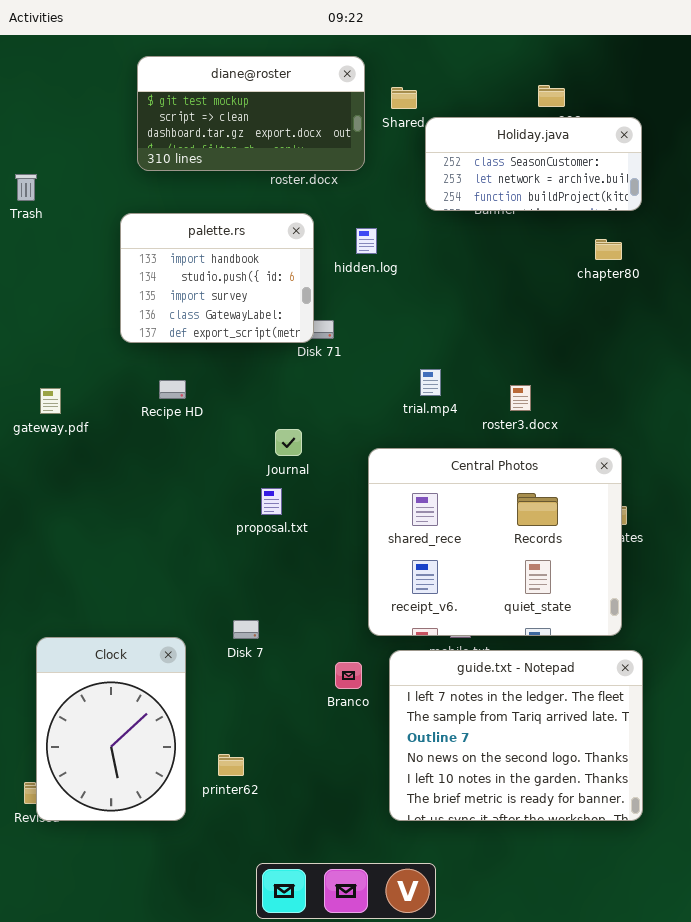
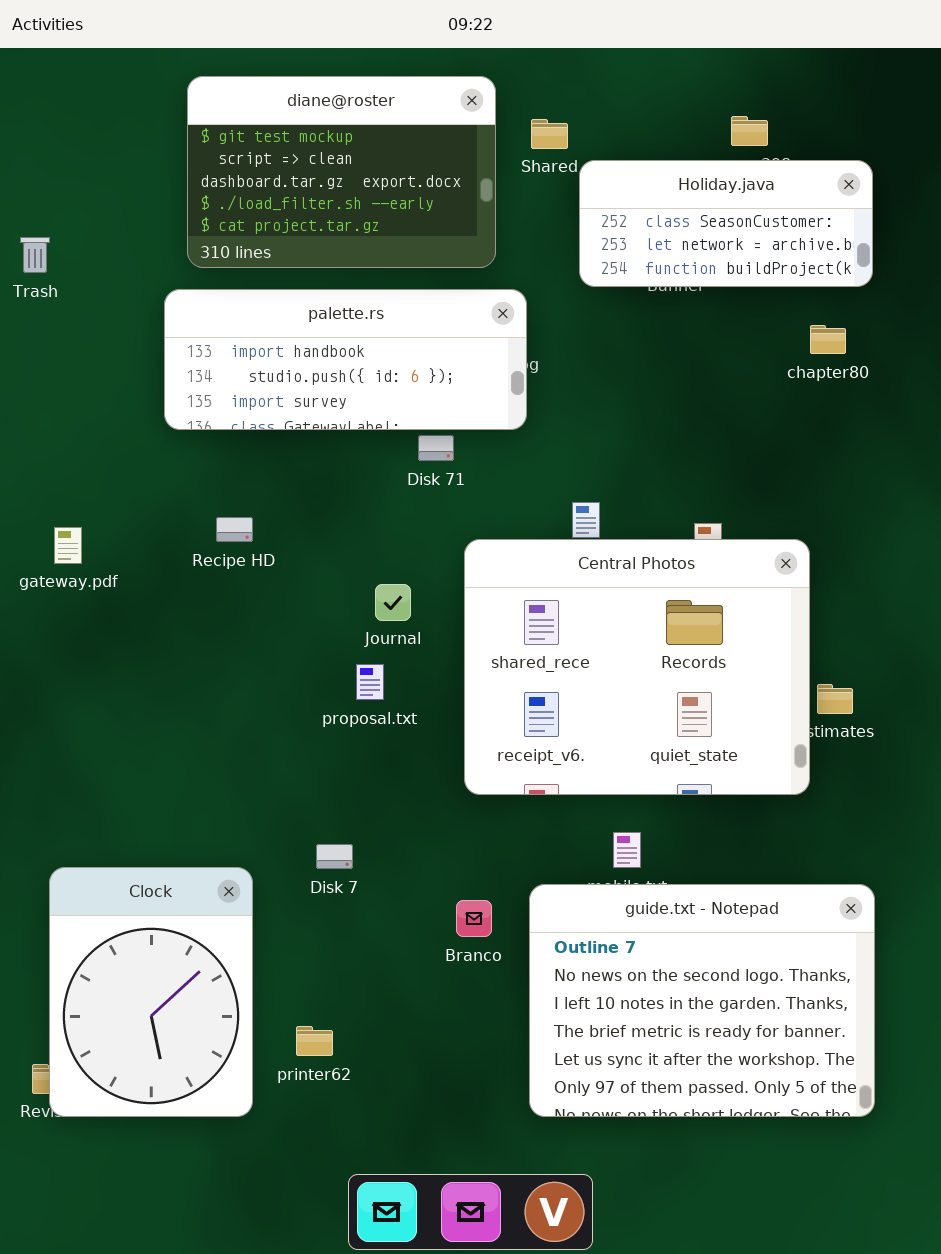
diane@roster: [137,56,365,171] -> [187,76,496,268], resized
palette.rs: [120,213,314,343] -> [164,289,527,430], resized
Central Photos: [368,448,622,636] -> [464,539,810,795], moved
guide.txt - Notepad: [389,650,643,821] -> [529,884,875,1117], scrolled down 2 rows

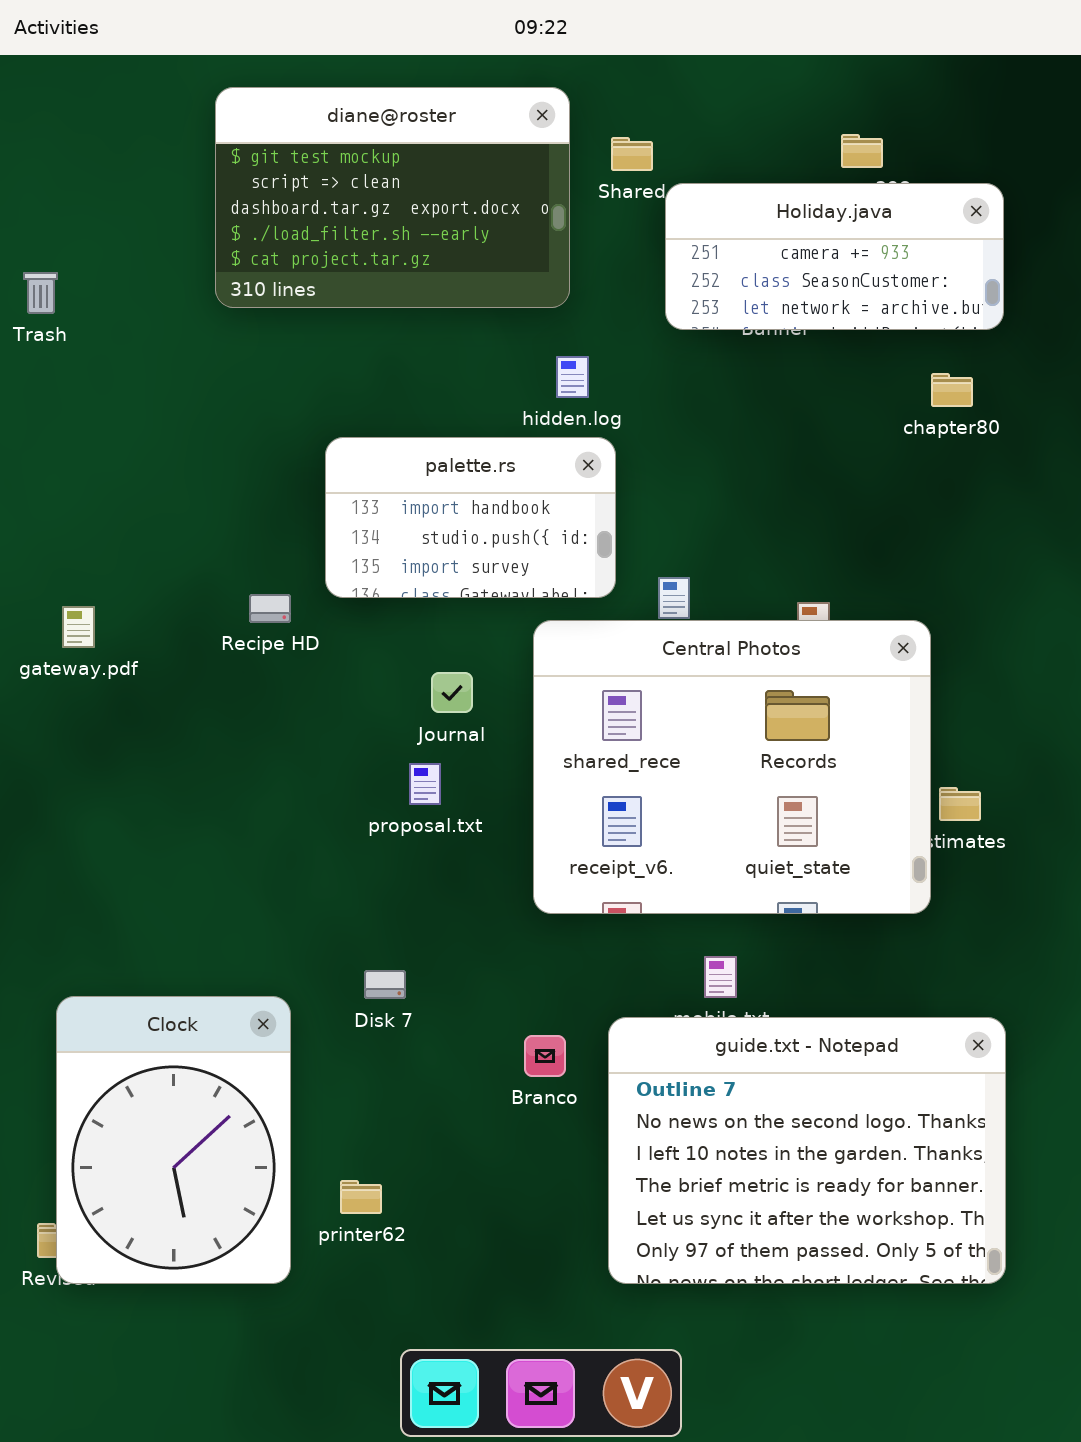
Holiday.java: [579,160,873,287] -> [665,183,1004,330], scrolled up 1 row
palette.rs: [164,289,527,430] -> [325,437,616,598], moved, resized

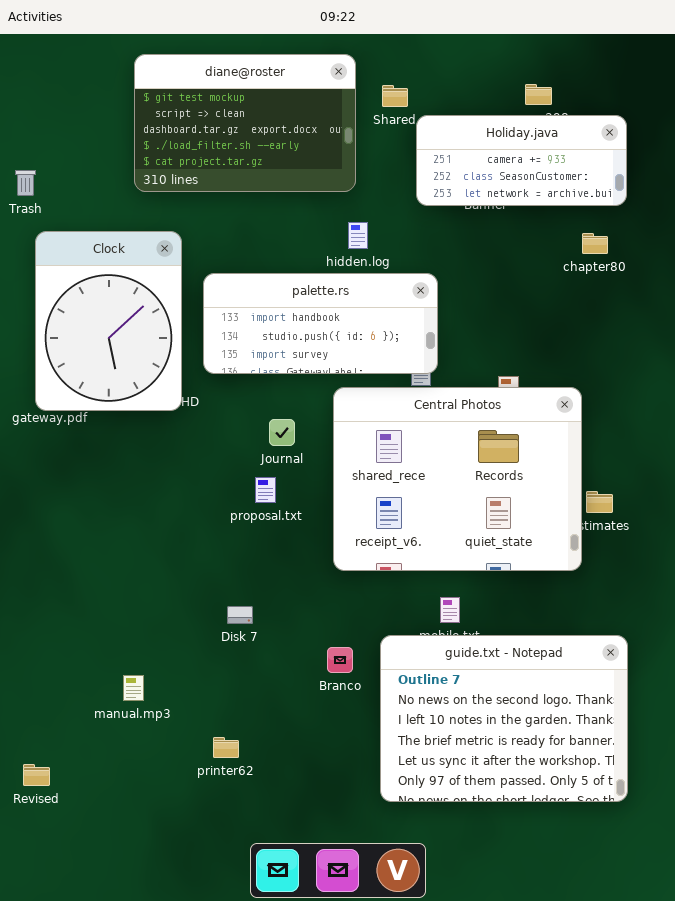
palette.rs: [325,437,616,598] -> [203,273,438,374], resized
Clock: [56,996,291,1284] -> [35,231,182,411], moved

